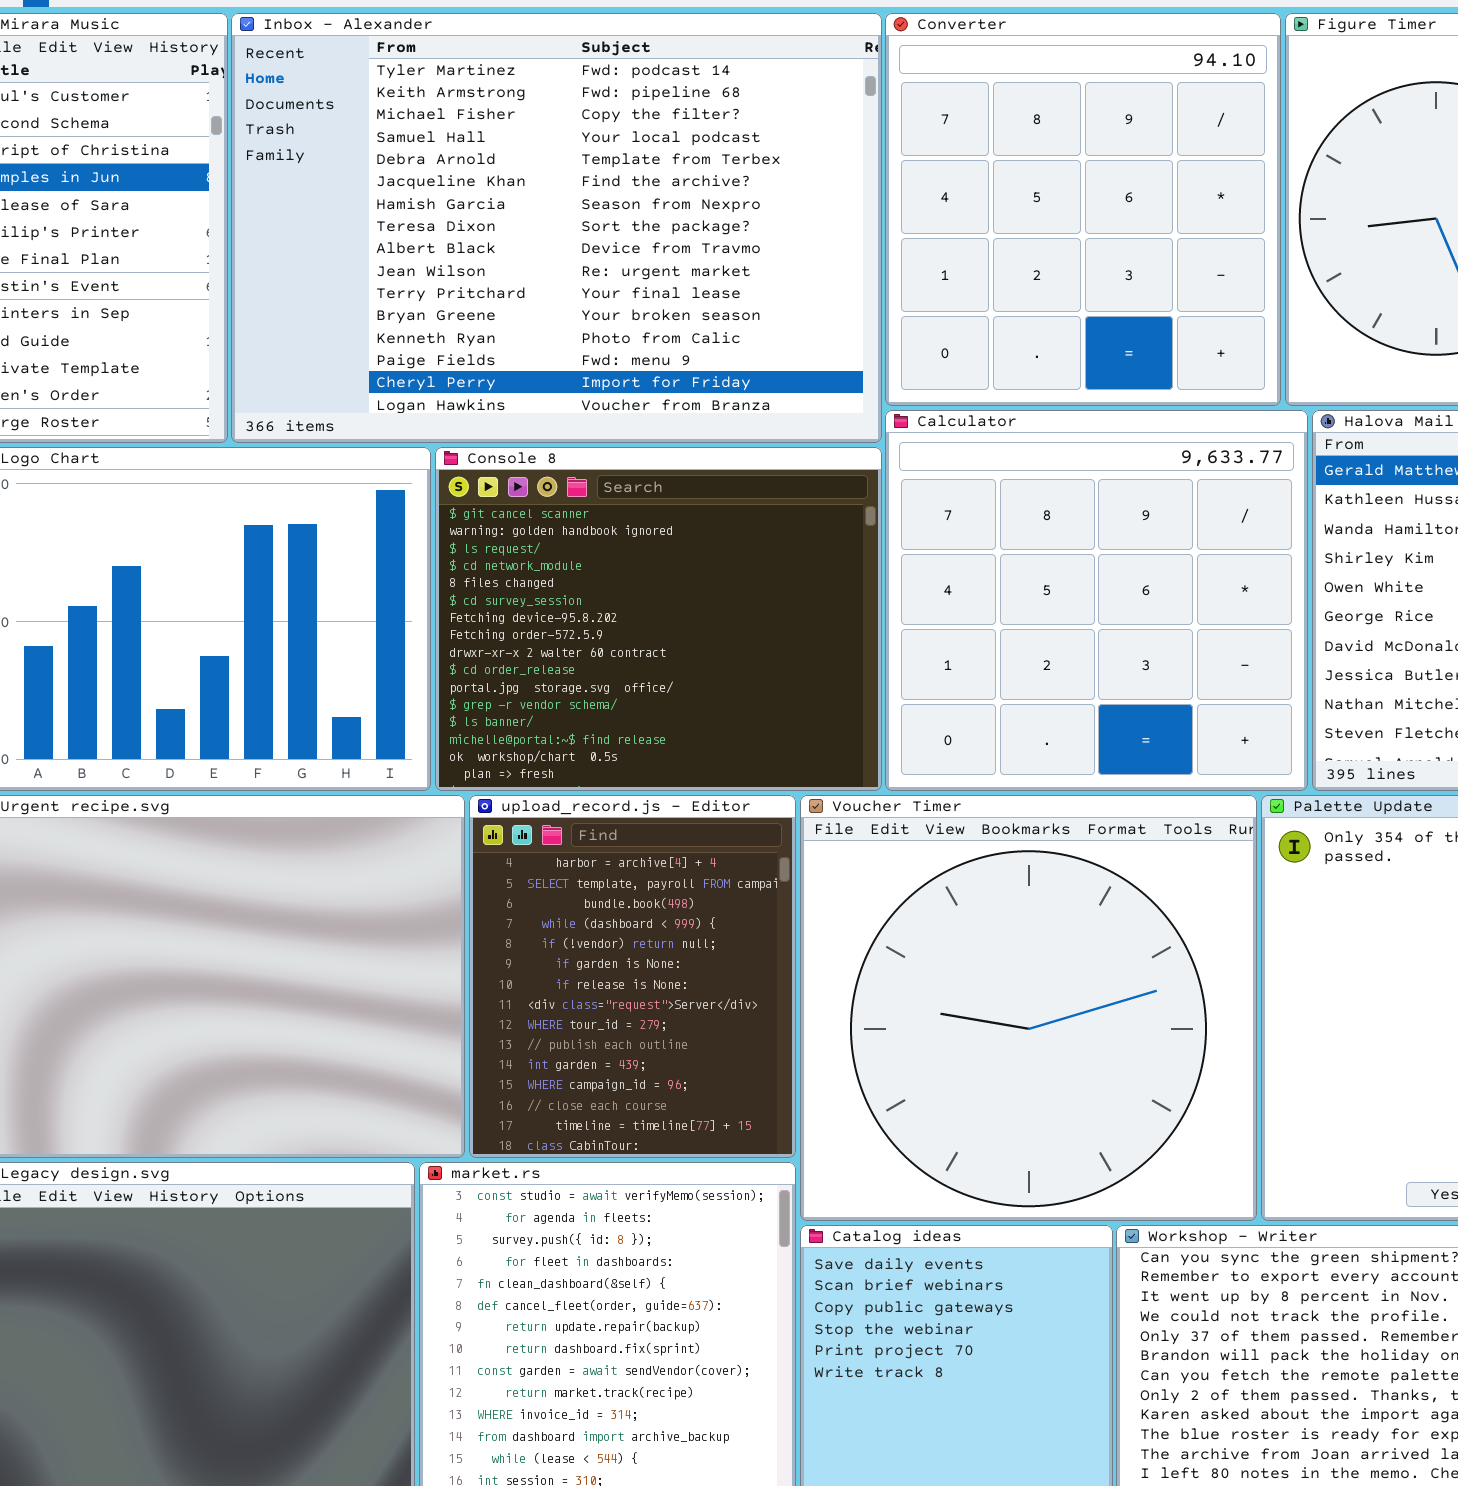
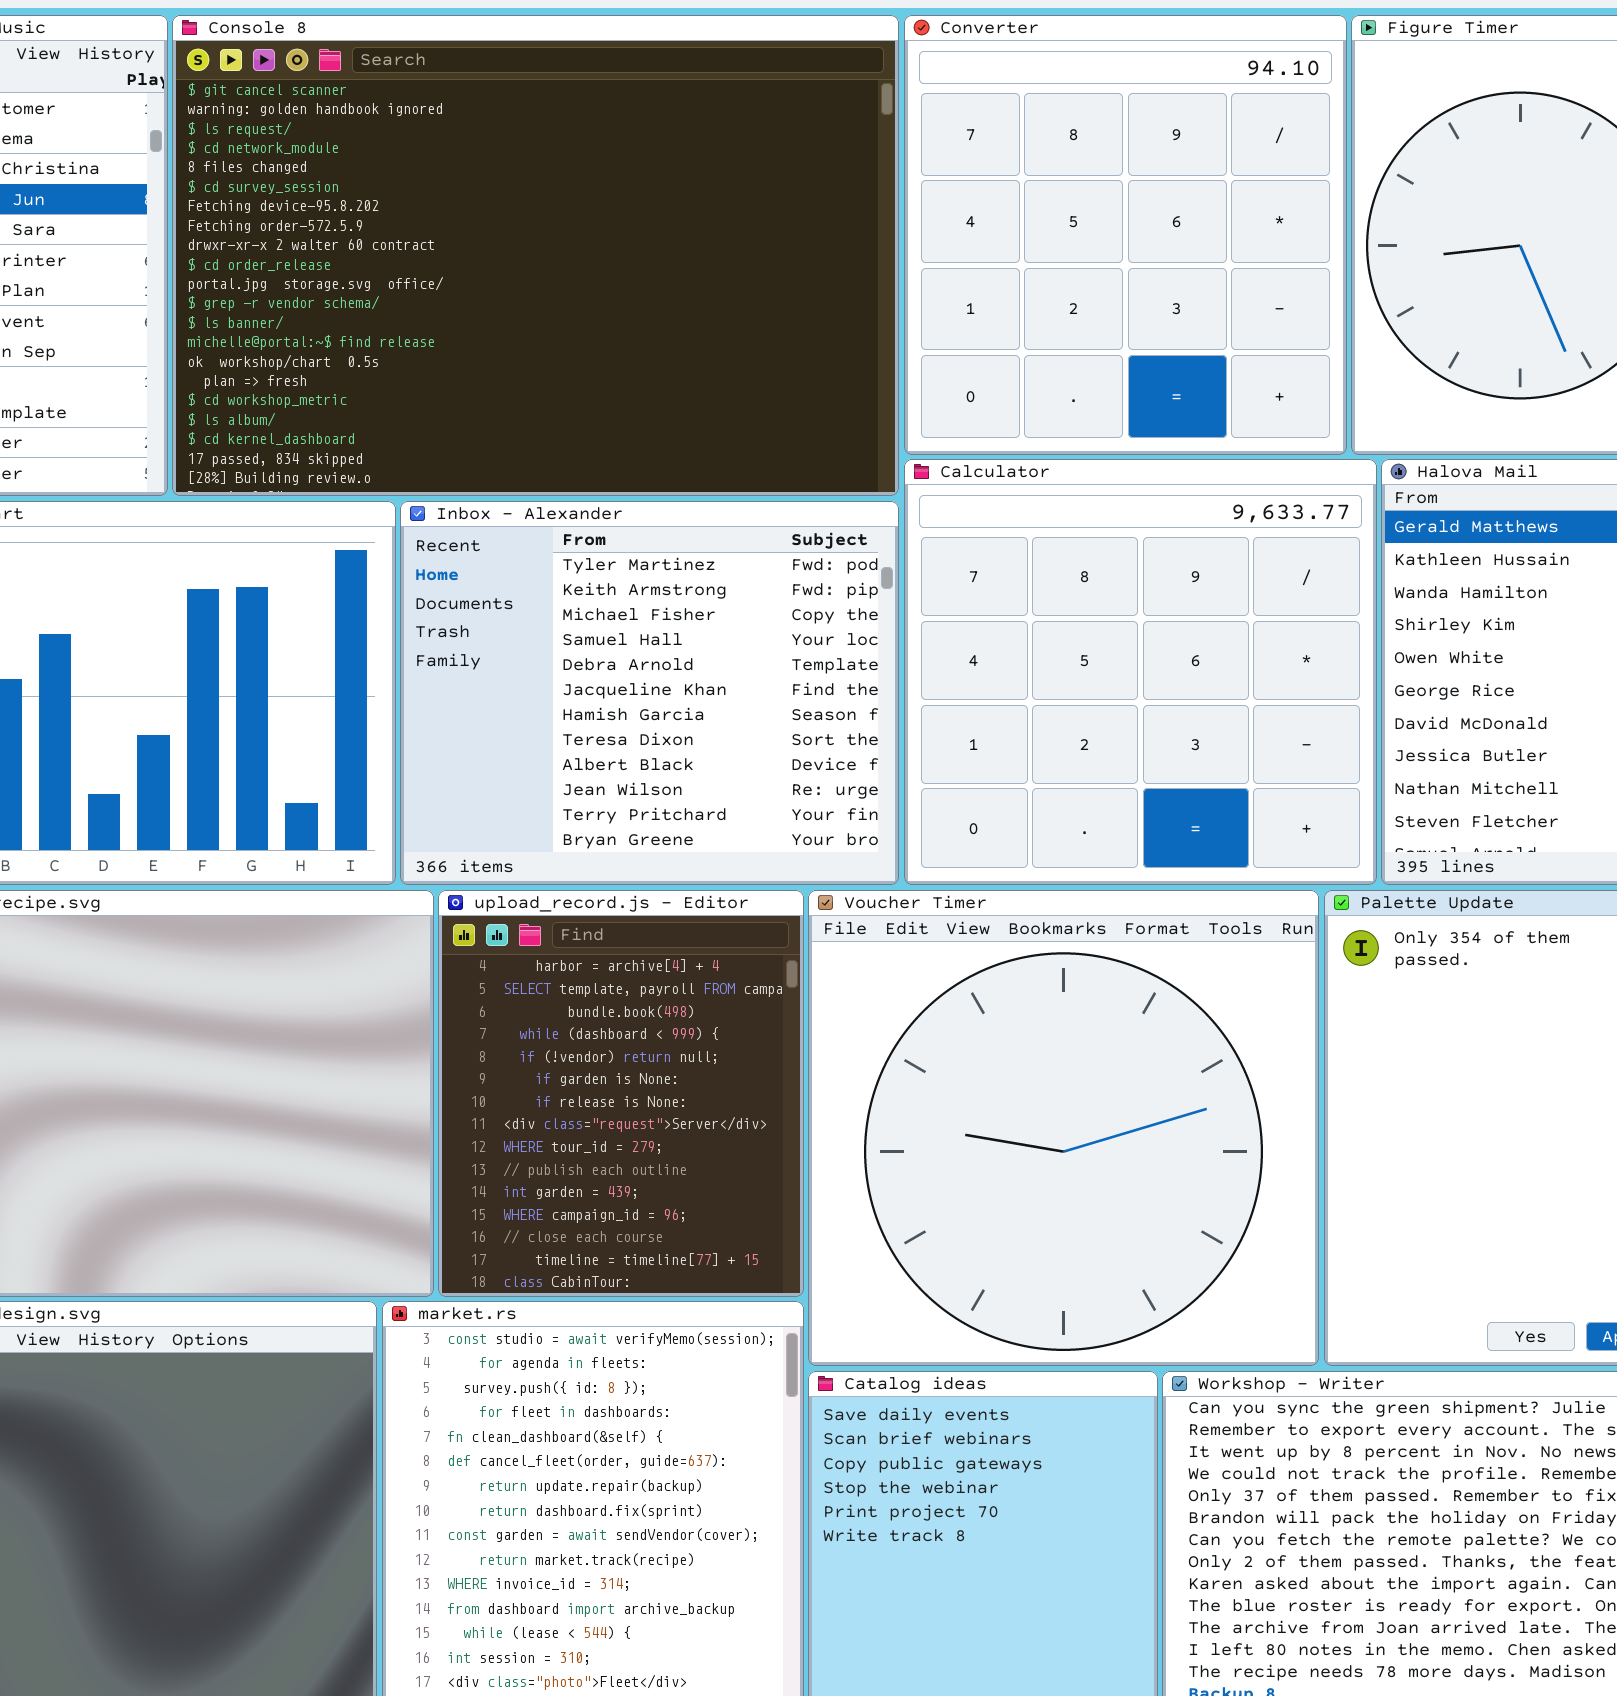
Inbox - Alexander: [231,13,882,443] -> [400,501,899,885], moved, resized
Console 8: [435,447,882,791] -> [172,15,899,496], moved, resized

